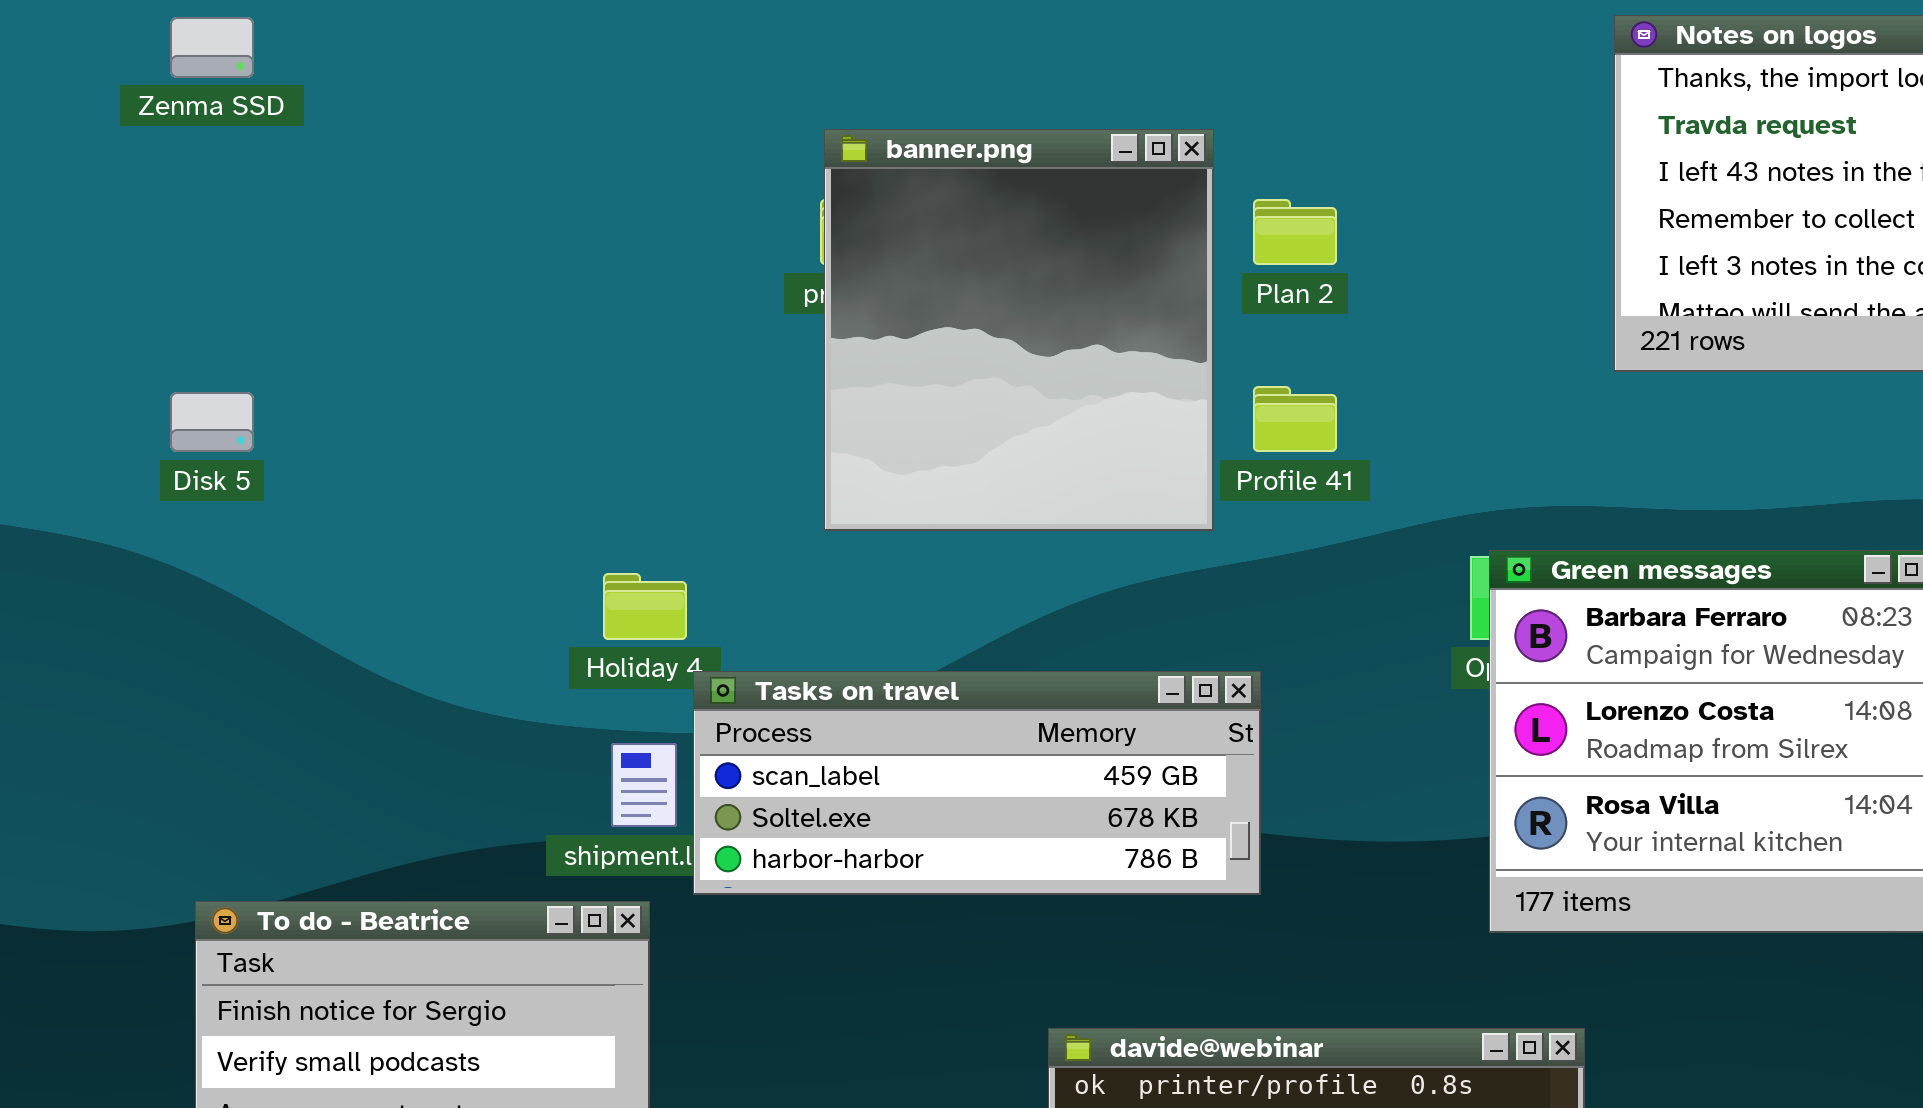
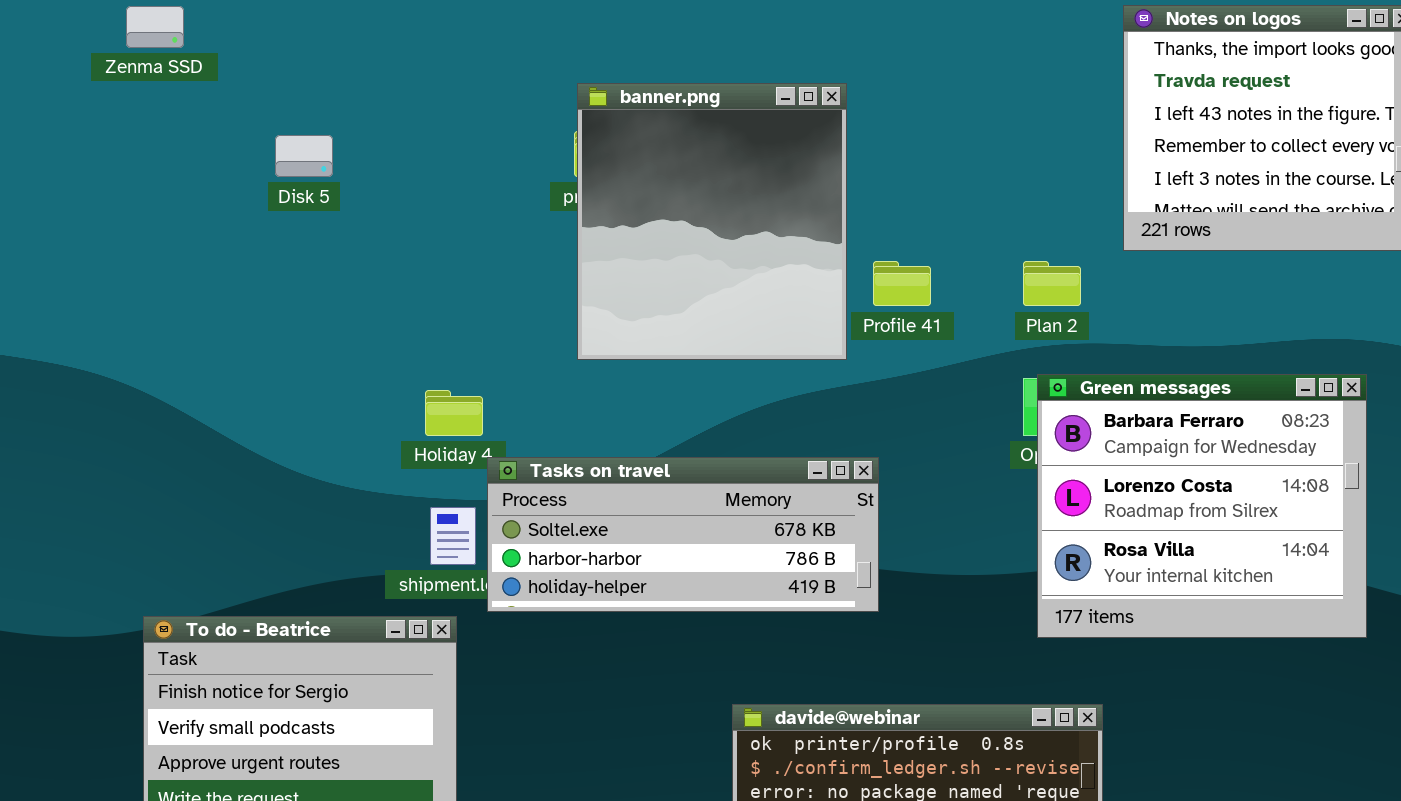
Plan 2: [1253,199,1337,265] -> [1023,261,1081,306], moved
Disk 5: [170,392,254,452] -> [275,135,333,177], moved
Tasks on travel: [693,671,1261,895] -> [487,457,879,612], scrolled down 1 row

